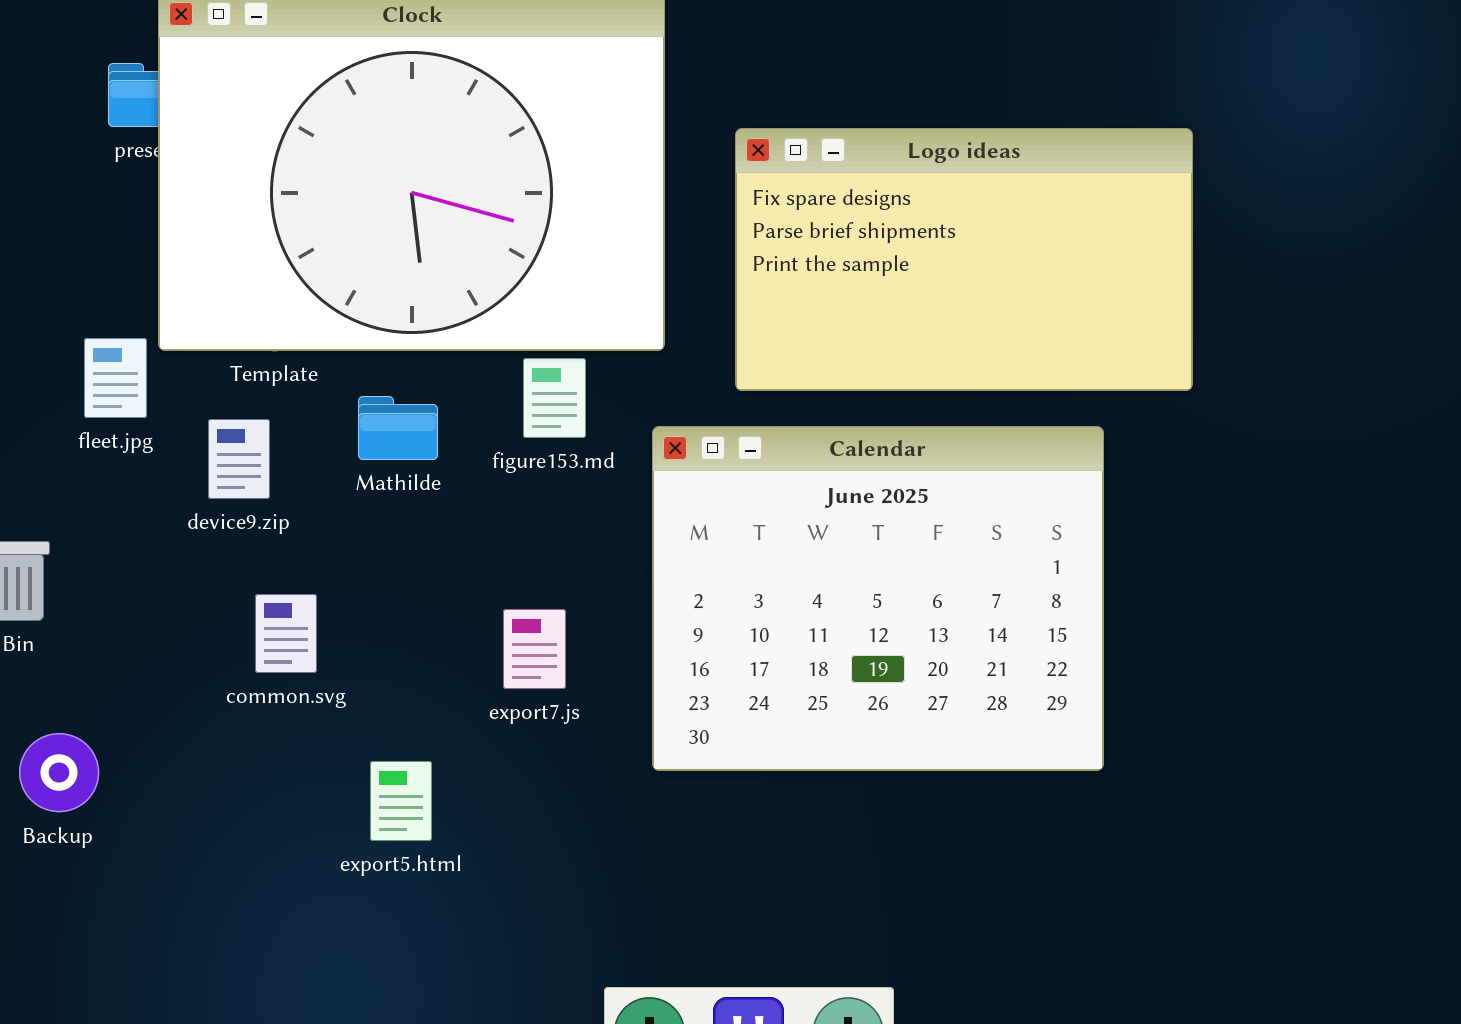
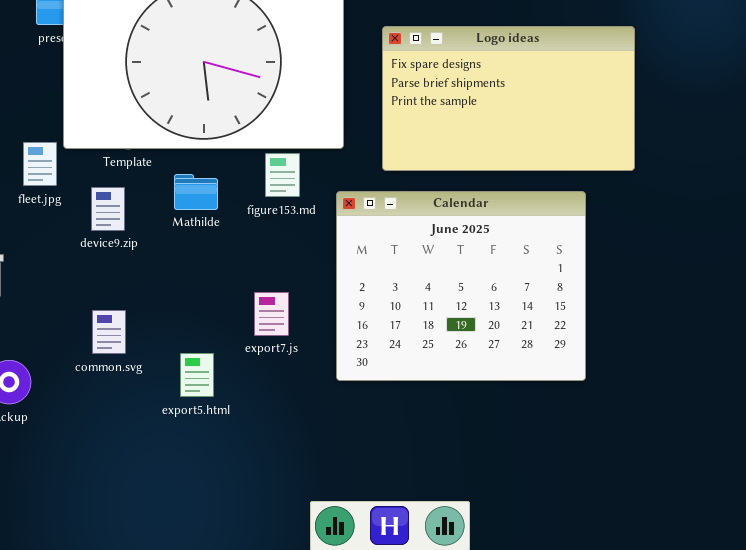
common.svg: [255,594,317,673] -> [92,310,126,354], moved
export5.html: [370,761,432,841] -> [180,353,214,397], moved

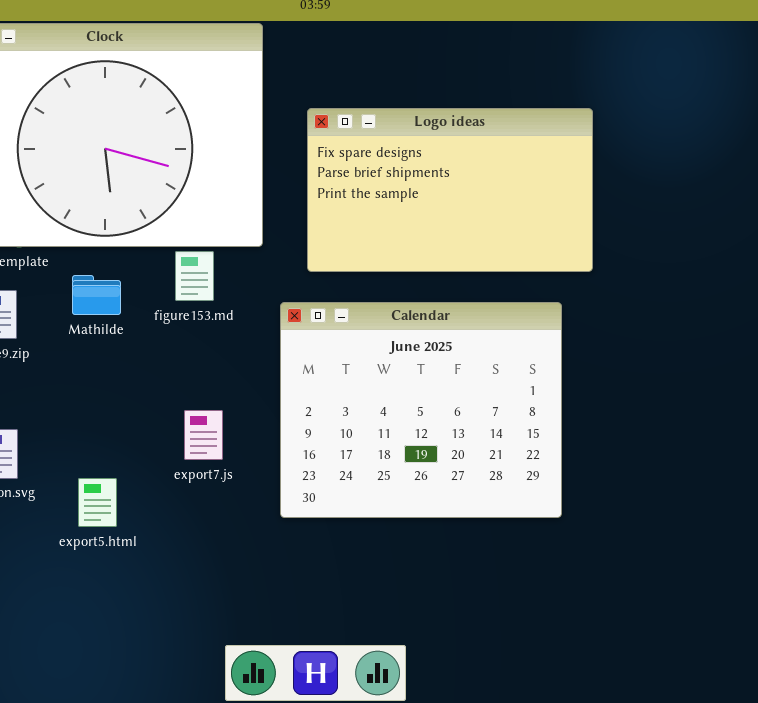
Calendar: [336,191,586,381] -> [280,302,562,518], moved
export7.js: [254,292,289,336] -> [184,410,223,460], moved

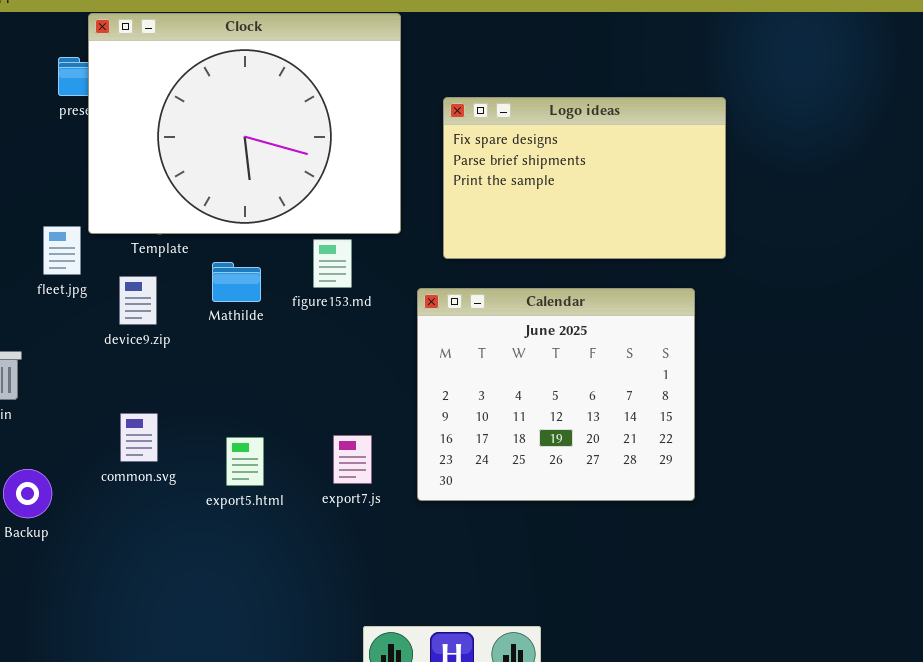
export7.js: [184,410,223,460] -> [333,435,372,484], moved
export5.html: [78,478,117,527] -> [226,437,264,486], moved

